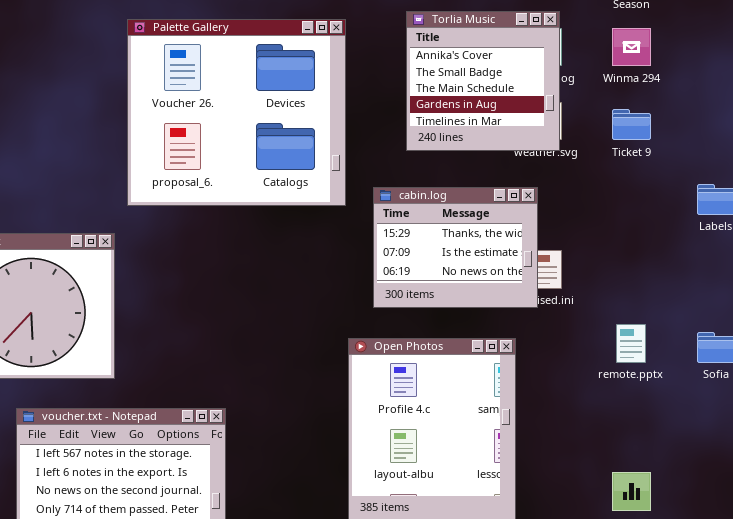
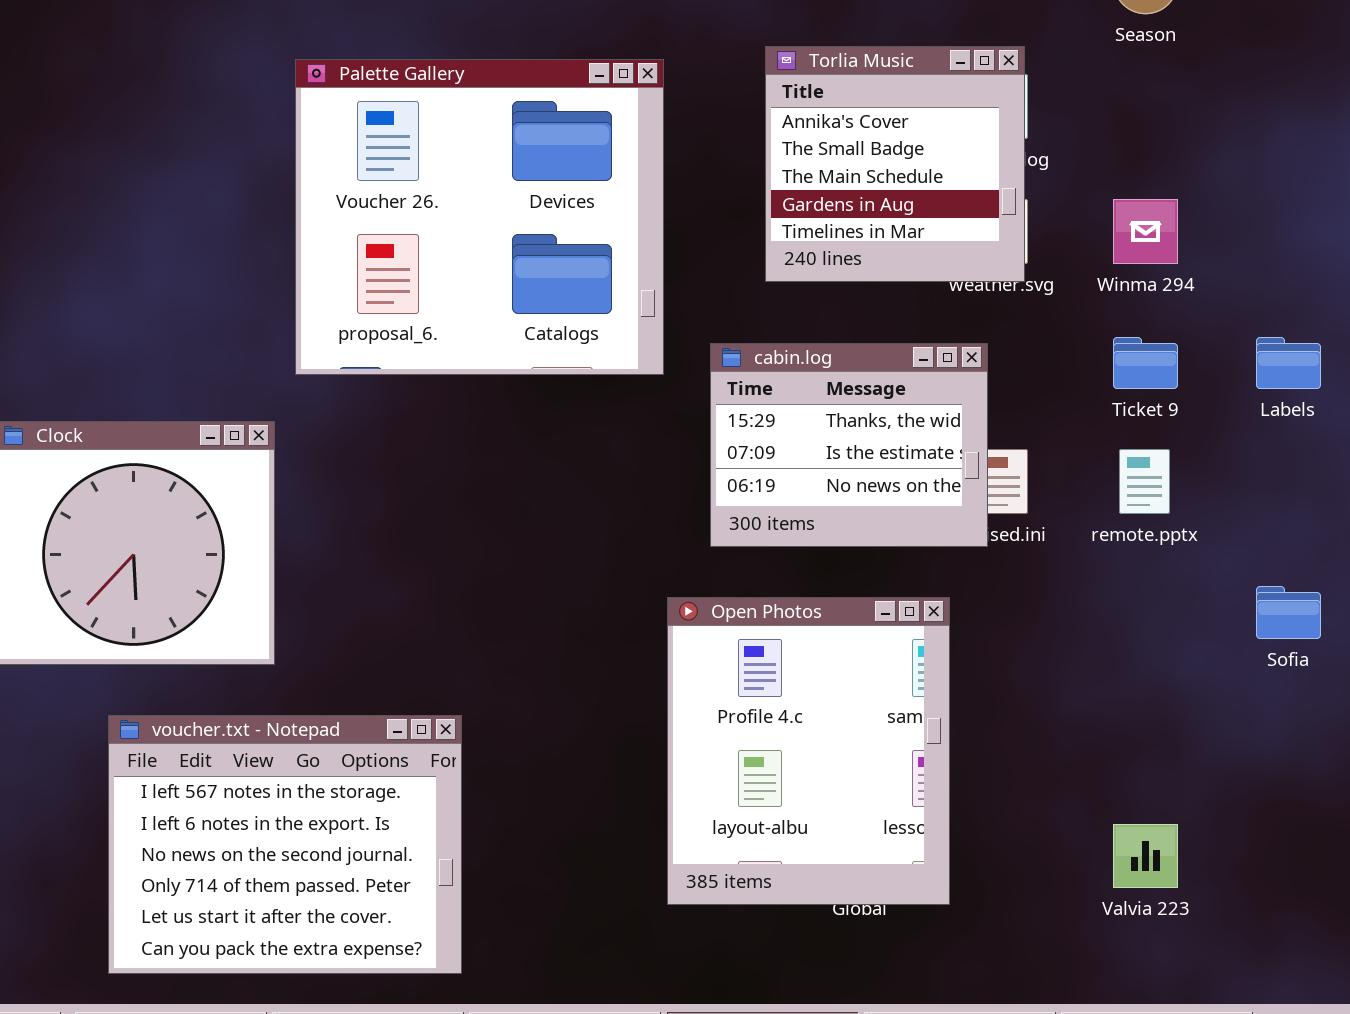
Winma 294: [612,28,651,66] -> [1113,199,1178,264], moved
Ticket 9: [612,109,651,140] -> [1113,337,1178,389], moved
remote.pptx: [616,324,646,363] -> [1119,449,1170,514], moved

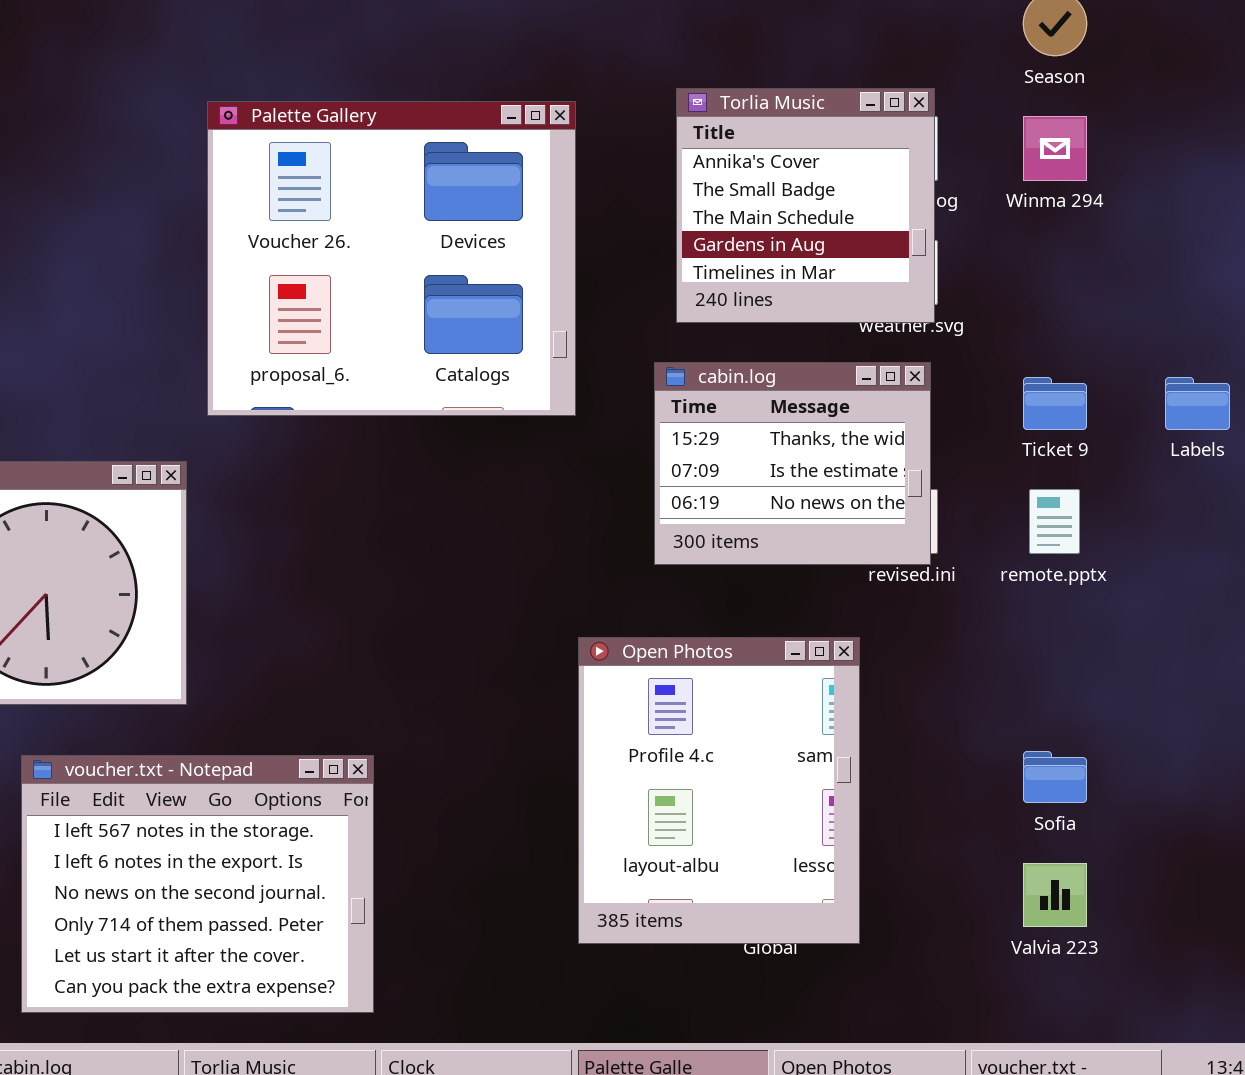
Winma 294: [1113,199,1178,264] -> [1023,116,1087,181], moved
cabin.log: [710,343,988,547] -> [654,362,931,565], moved
Sofia: [1256,586,1321,639] -> [1023,751,1087,803], moved

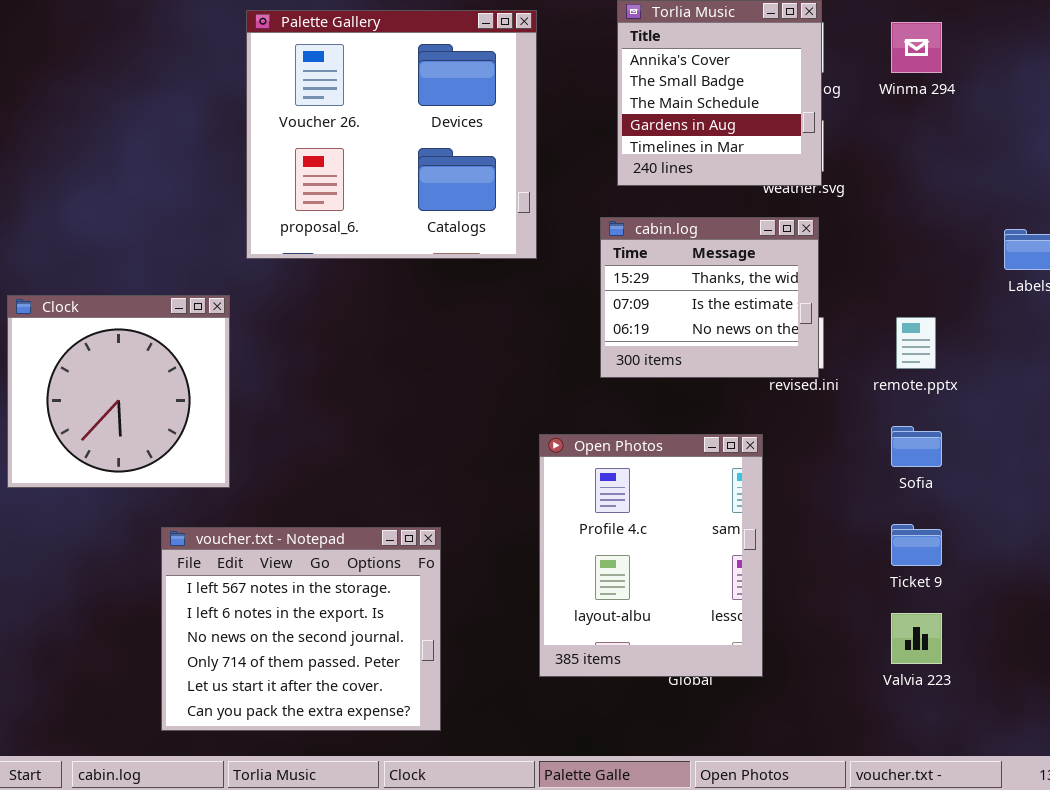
Ticket 9: [1023,377,1087,430] -> [891,524,942,566], moved
Sofia: [1023,751,1087,803] -> [891,426,942,467], moved
voucher.txt - Notepad: [21,755,374,1013] -> [161,527,441,731], moved

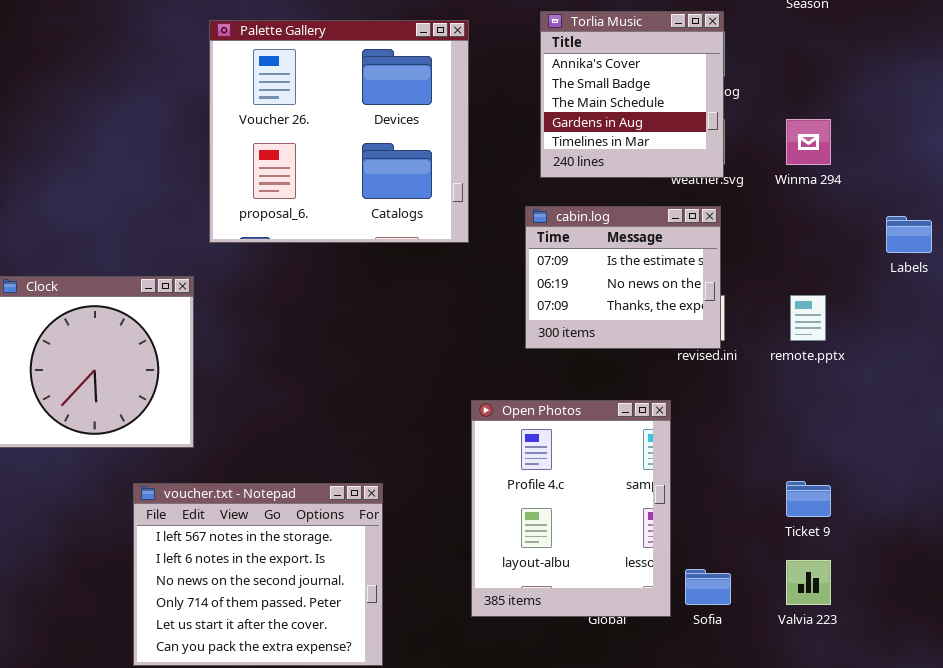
Winma 294: [891,22,942,73] -> [786,119,831,165], moved
cabin.log: [600,217,819,378] -> [525,206,721,349], scrolled down 1 row
Sofia: [891,426,942,467] -> [685,569,731,605], moved

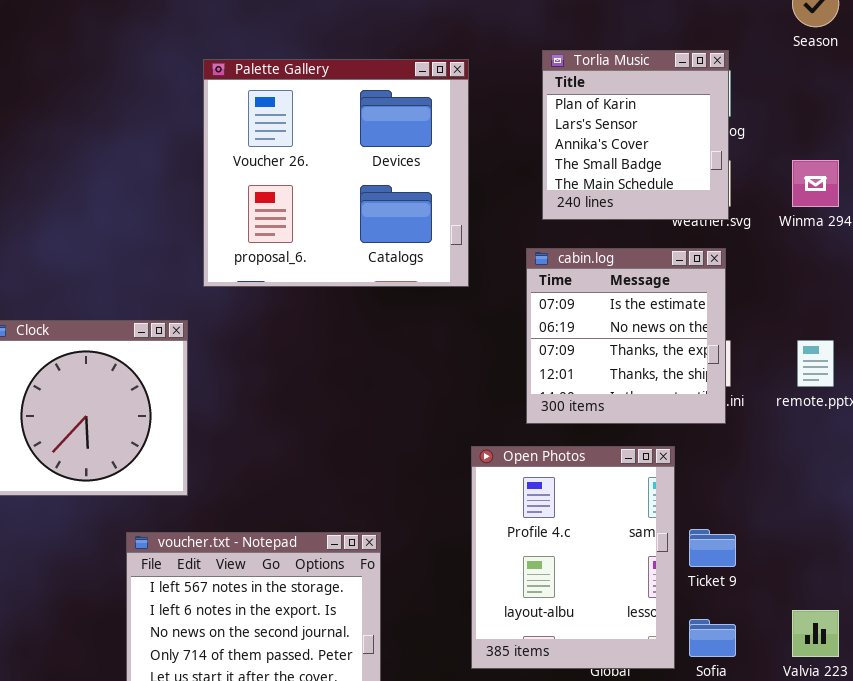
Torlia Music: [540,11,724,178] -> [542,50,729,220], scrolled up 2 rows
cabin.log: [525,206,721,349] -> [526,248,726,424], resized
Ticket 9: [786,481,831,517] -> [689,529,736,567], moved

